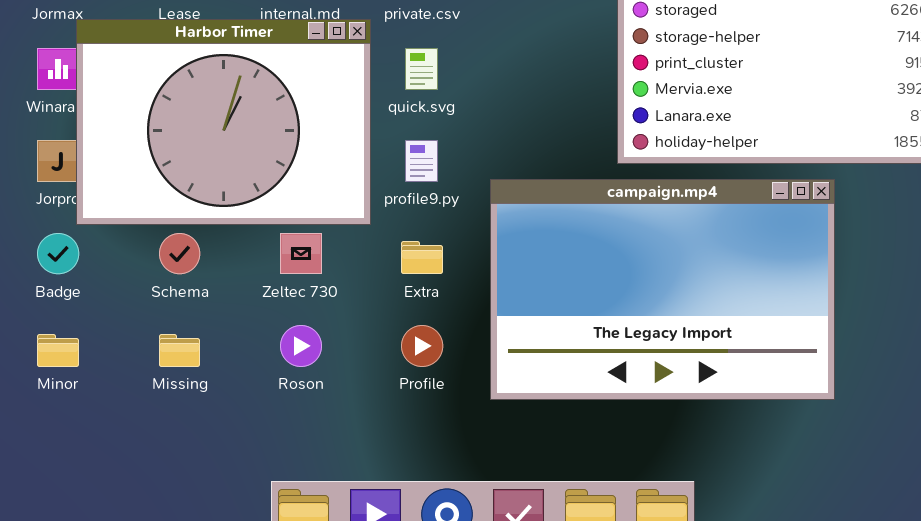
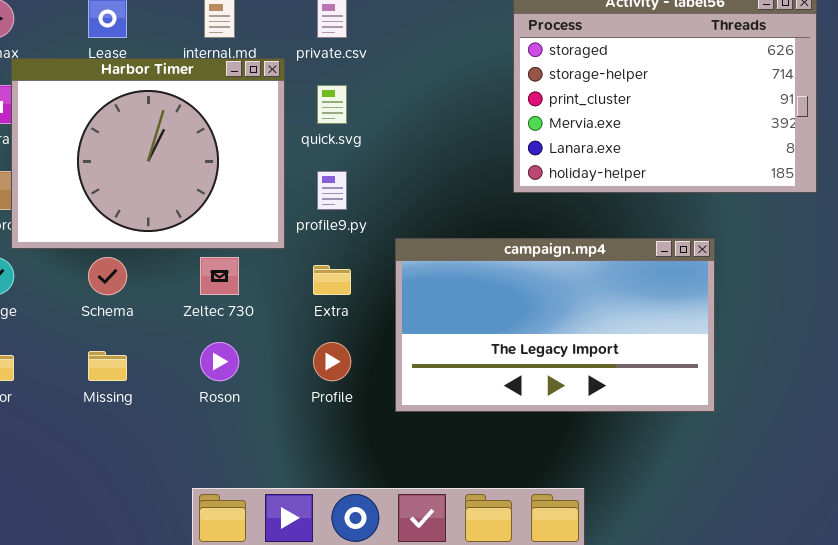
campaign.mp4: [490,179,835,400] -> [395,238,715,412], resized

